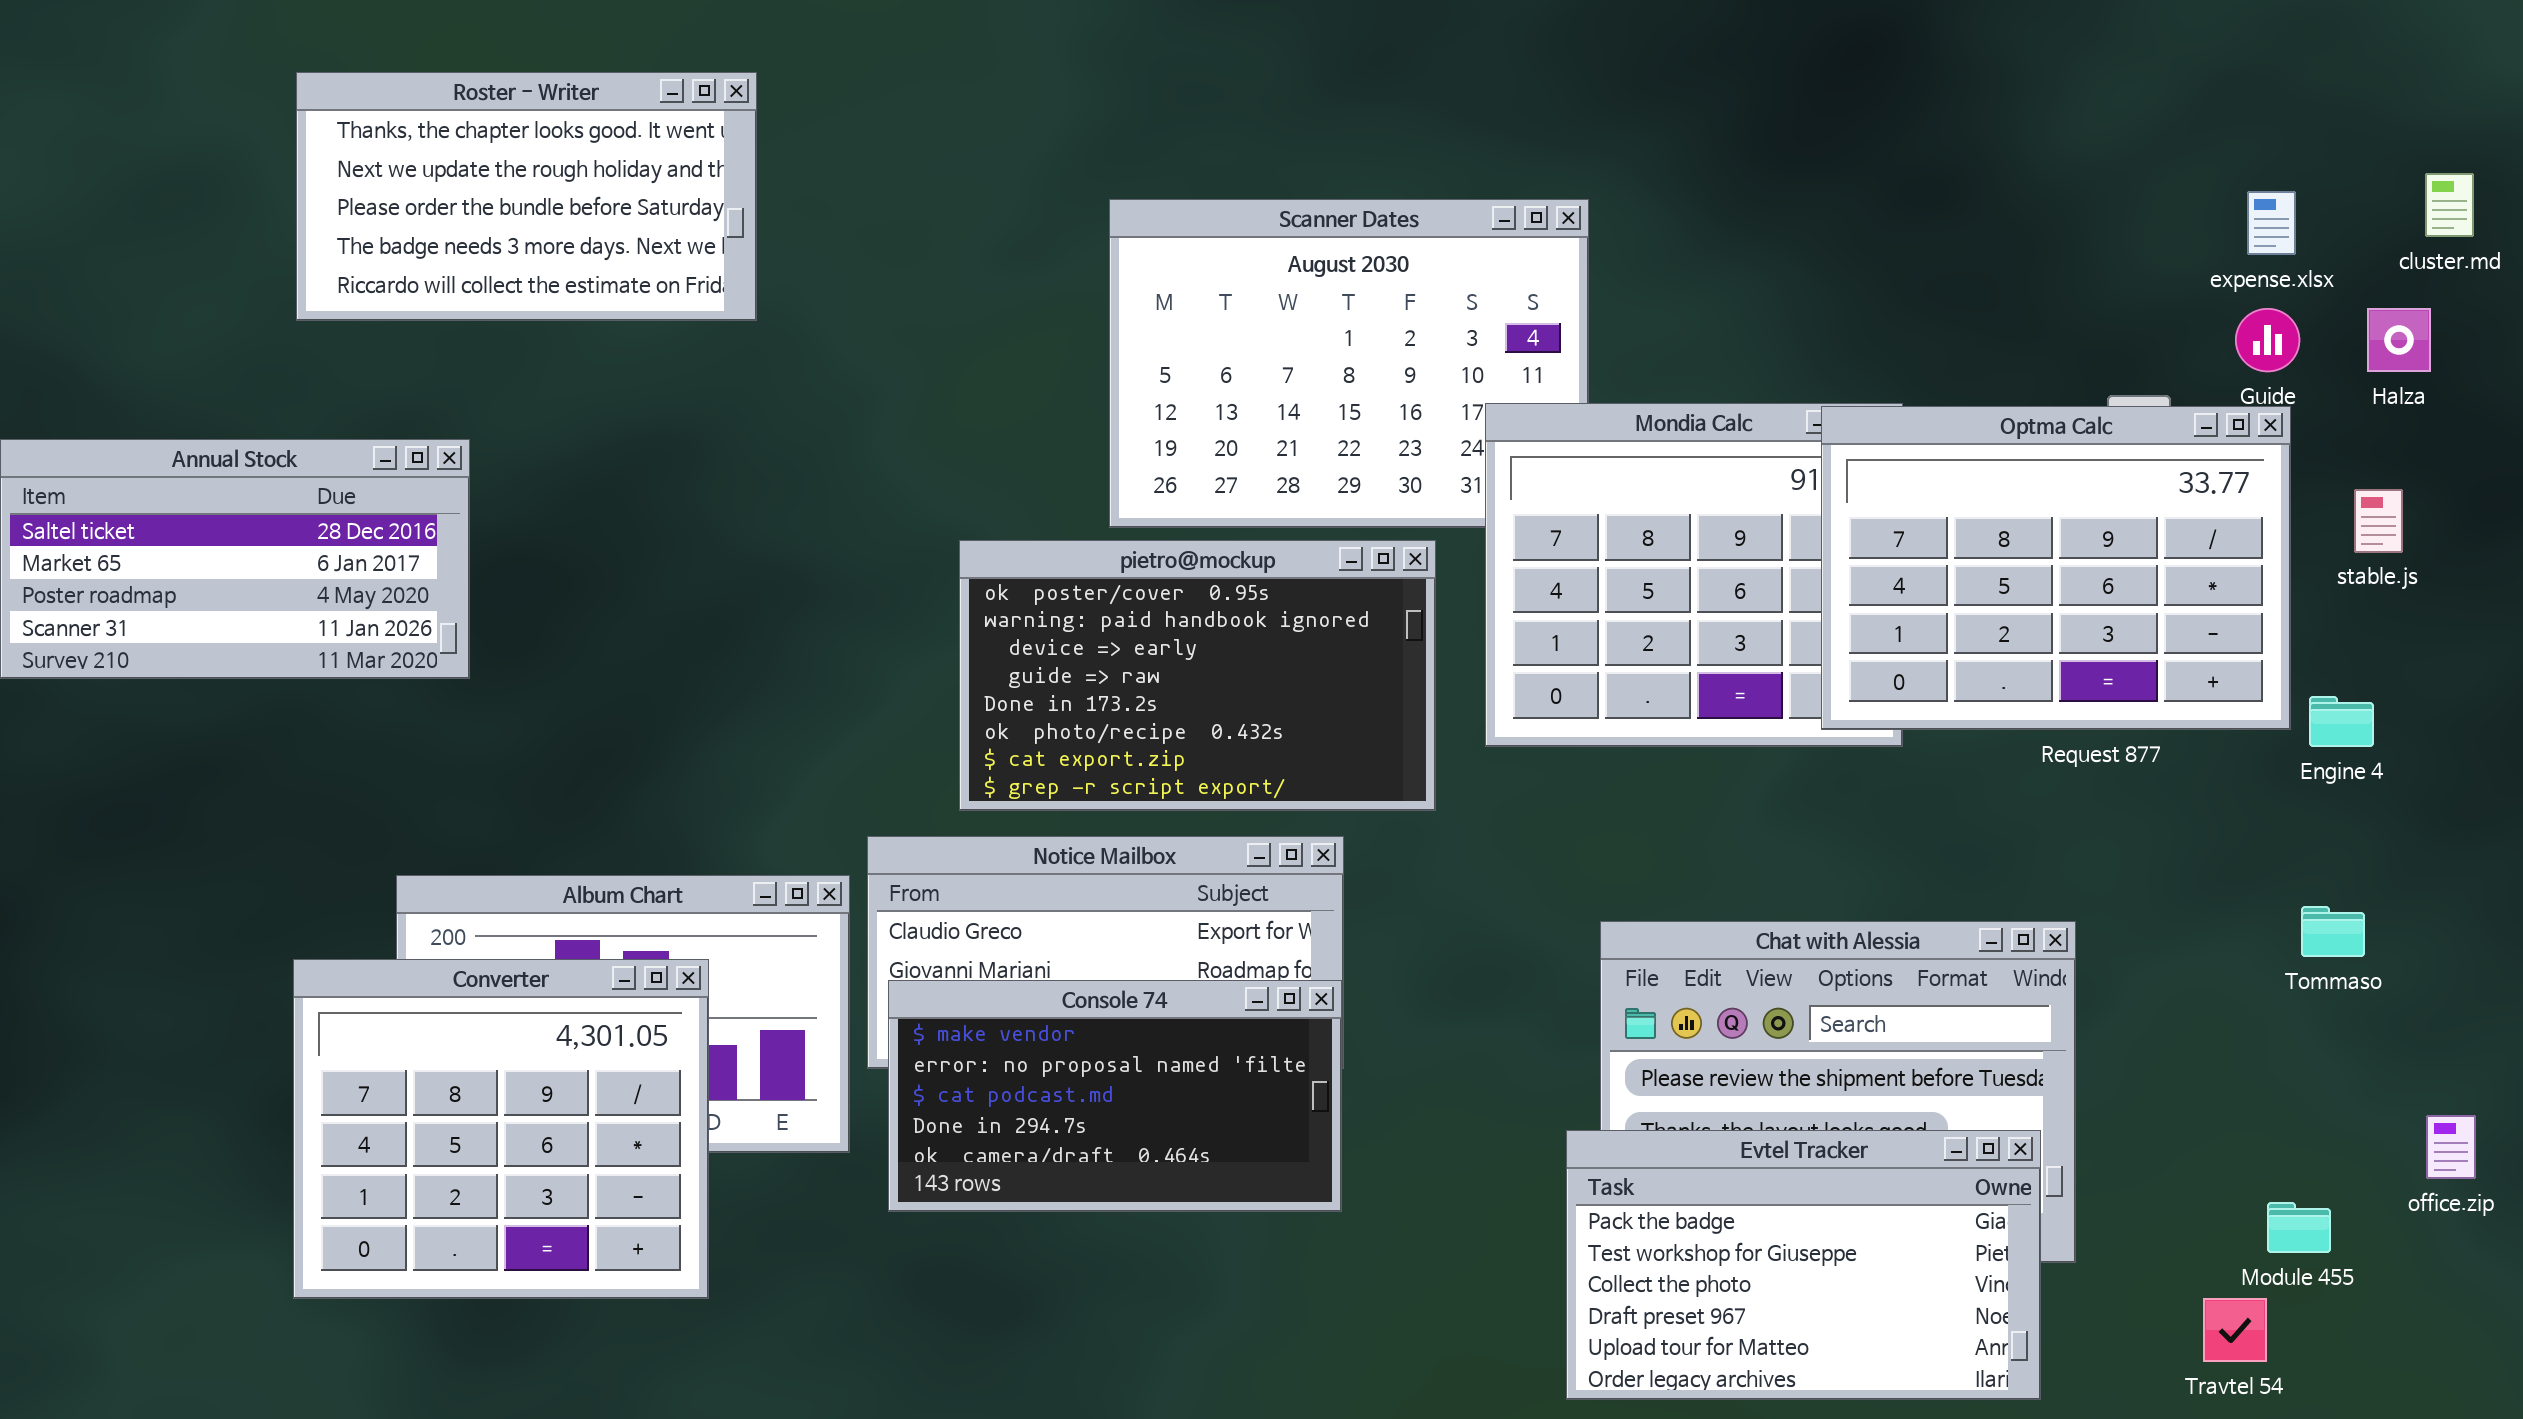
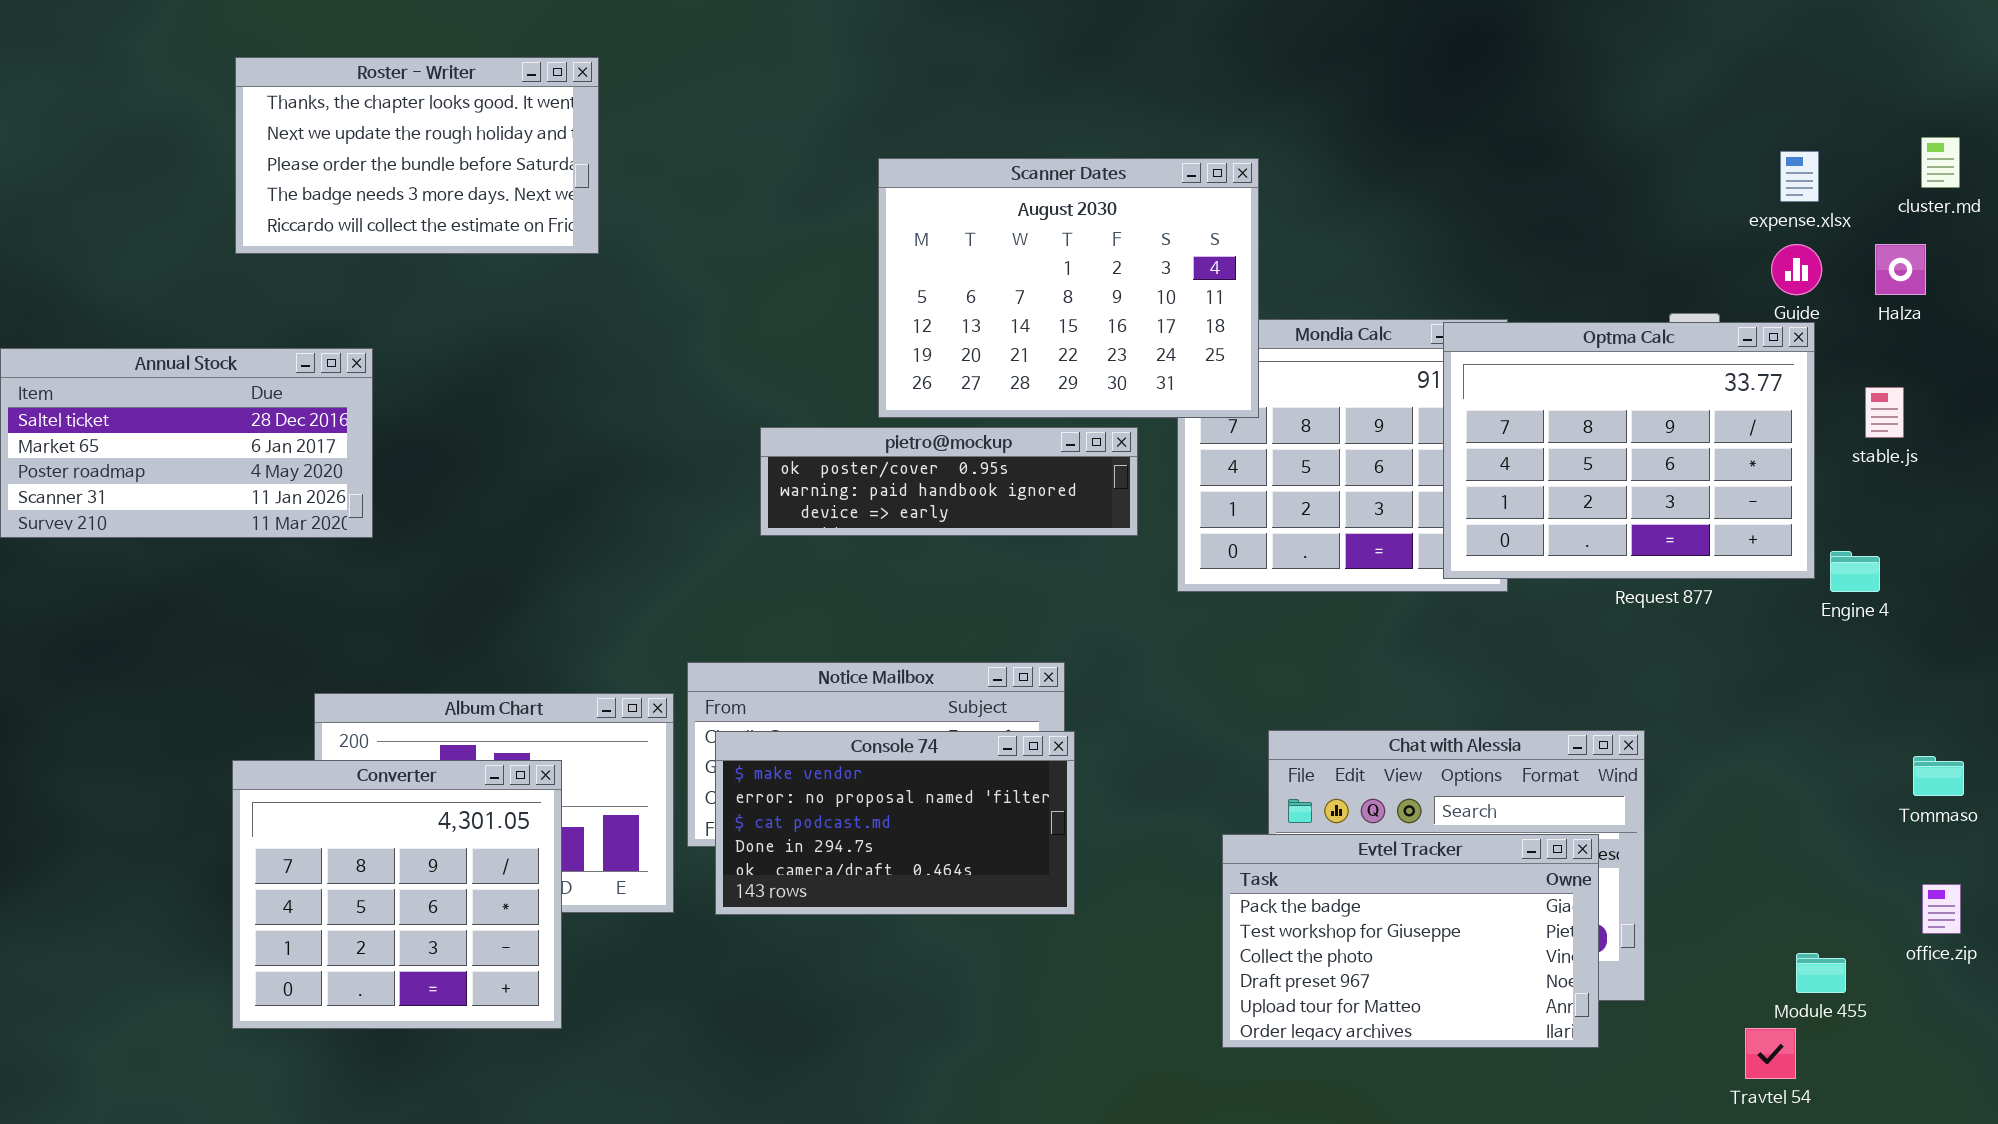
Scanner Dates: [1109,199,1589,528] -> [878,158,1259,418], raised
pietro@mockup: [959,540,1436,811] -> [760,427,1138,536], resized
Tommaso: [2301,906,2365,957] -> [1913,756,1964,796], moved
Console 74: [888,980,1342,1212] -> [715,731,1075,915], moved
Evtel Tracker: [1566,1130,2041,1400] -> [1222,834,1599,1048], moved

